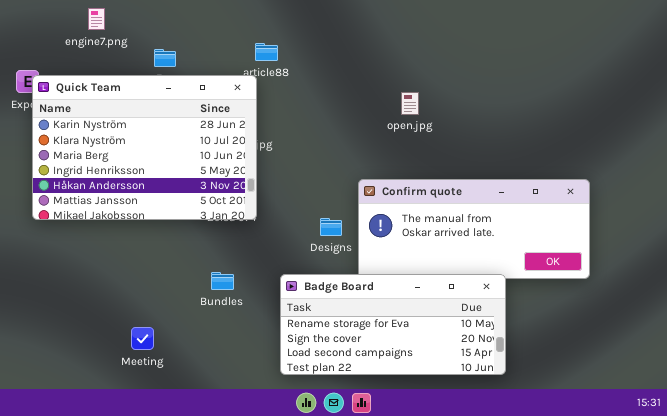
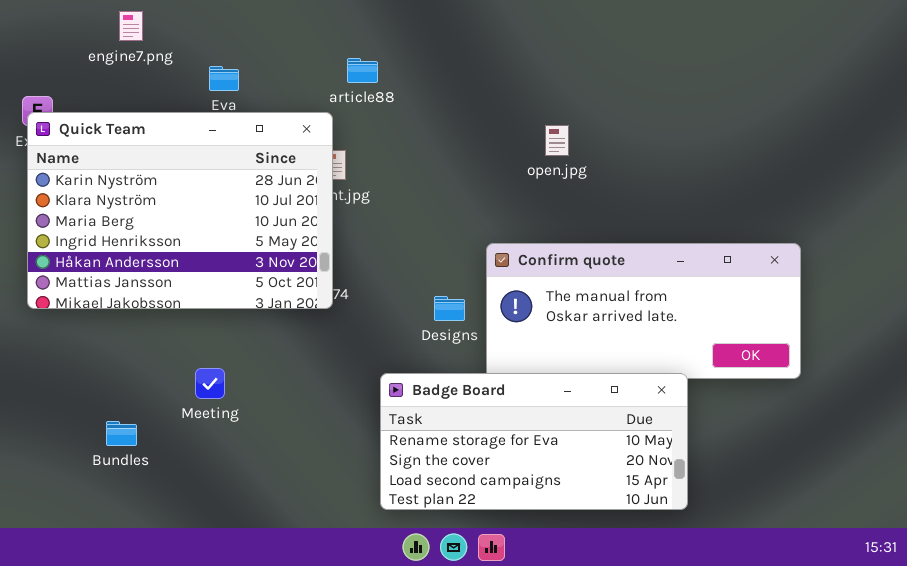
Quick Team: [32,75,257,220] -> [27,112,333,309], moved
Bundles: [211,272,234,290] -> [106,421,137,446], moved
Meeting: [131,327,154,350] -> [195,368,225,399], moved

